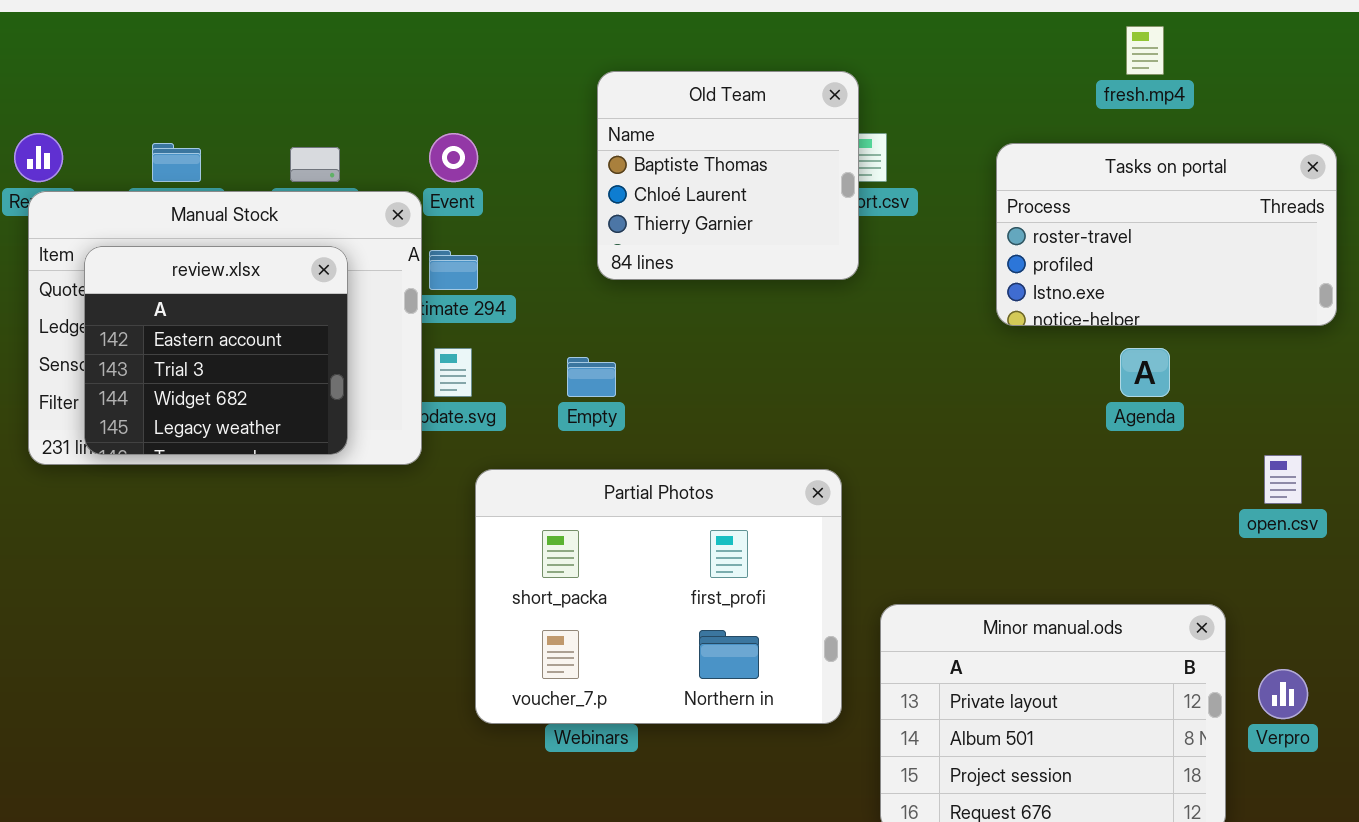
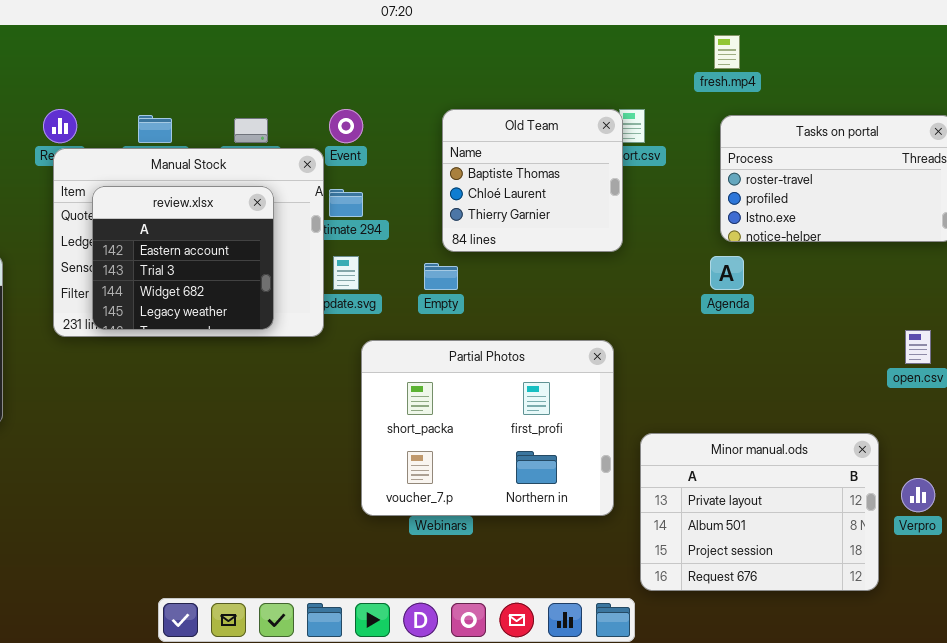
fresh.mp4: [1126,26,1164,75] -> [714,35,740,69], moved
Old Team: [597,71,859,280] -> [442,109,623,252], moved
Agenda: [1120,348,1170,397] -> [710,256,744,290], moved

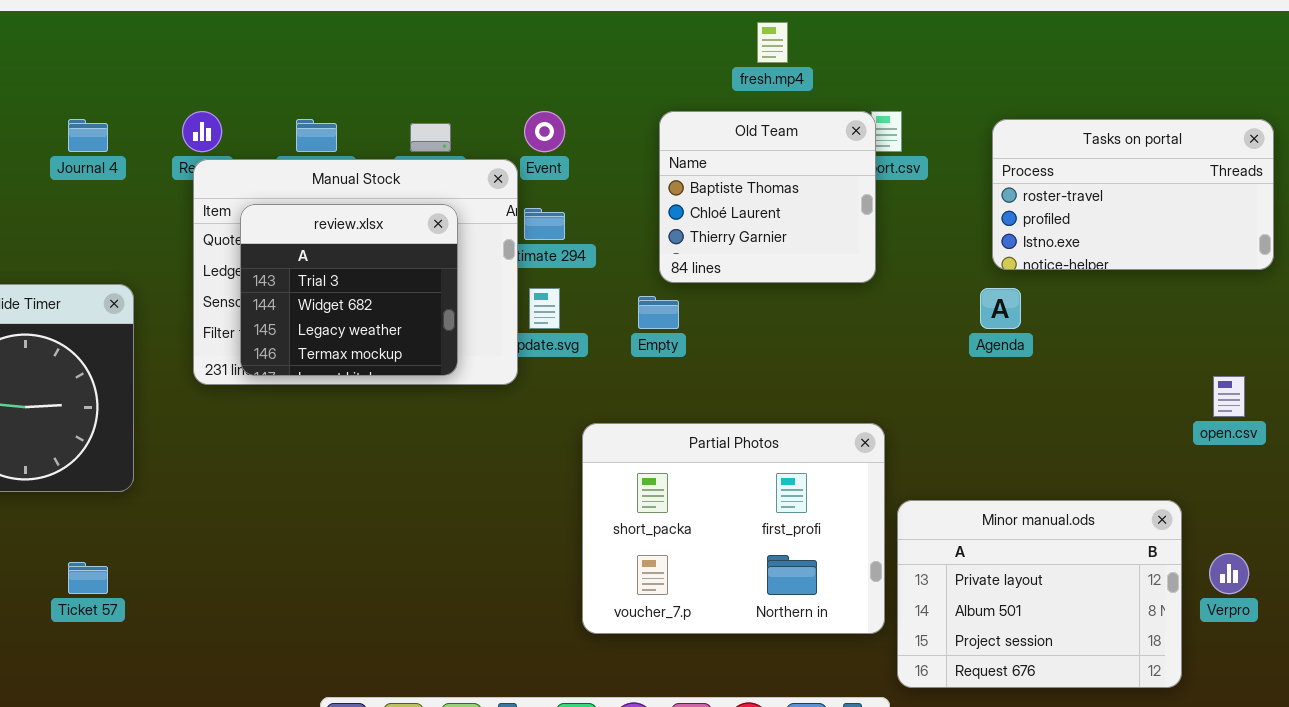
fresh.mp4: [714,35,740,69] -> [757,22,788,63], moved
review.xlsx: [92,186,274,330] -> [240,204,458,376], scrolled down 1 row
Partial Photos: [361,340,614,516] -> [582,423,885,634], moved

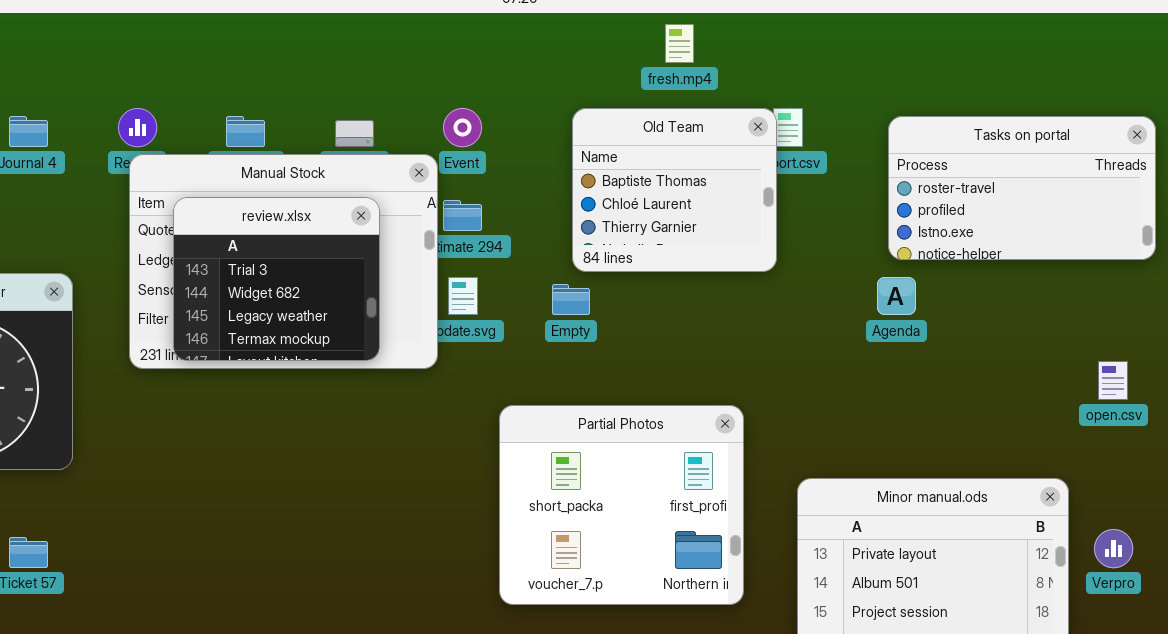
Partial Photos: [582,423,885,634] -> [499,405,744,605], resized

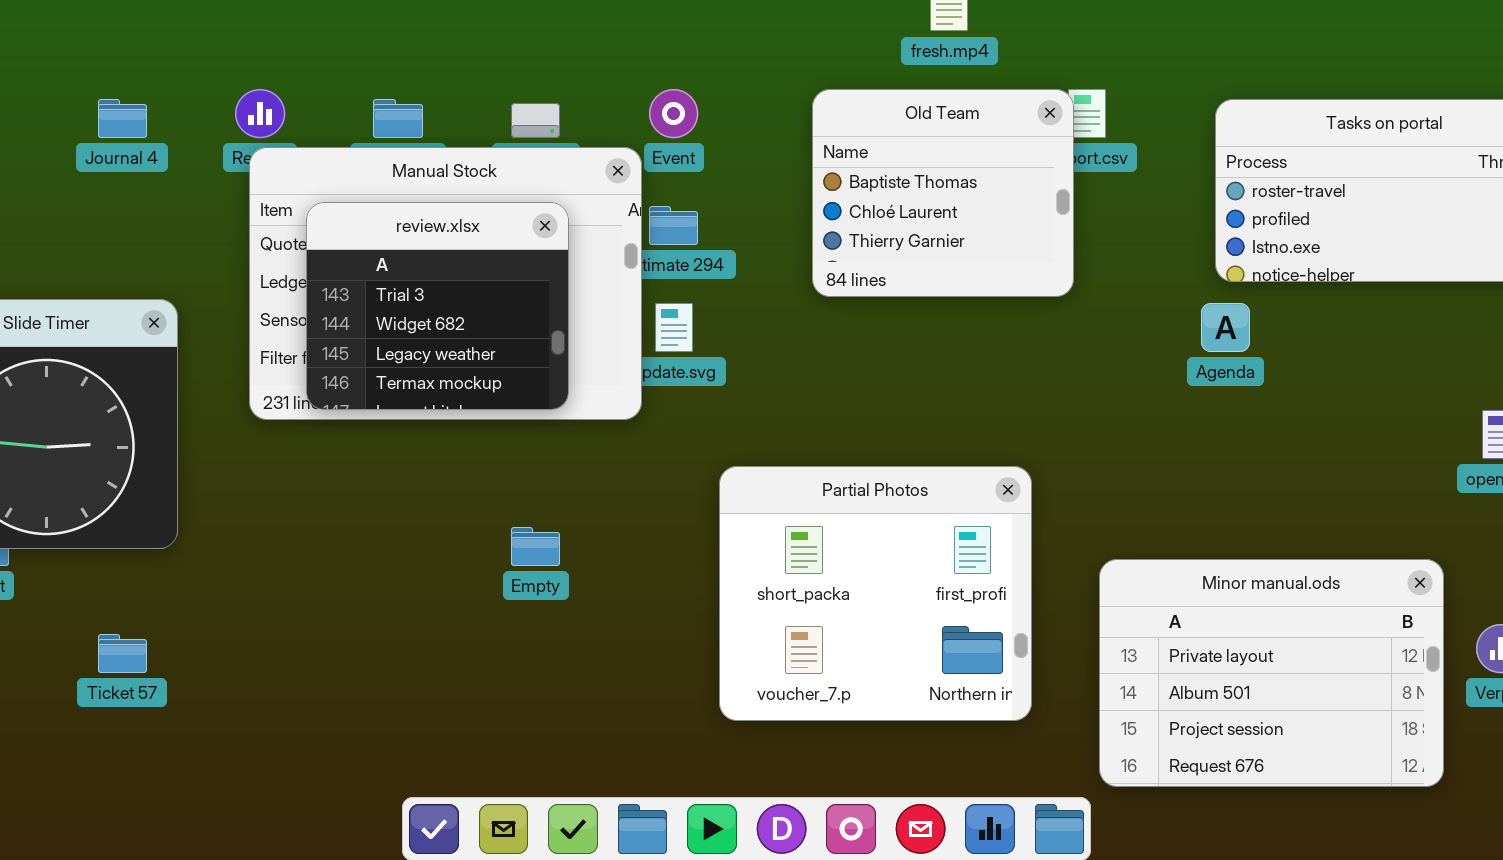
Empty: [552,284,590,315] -> [511,527,560,566], moved

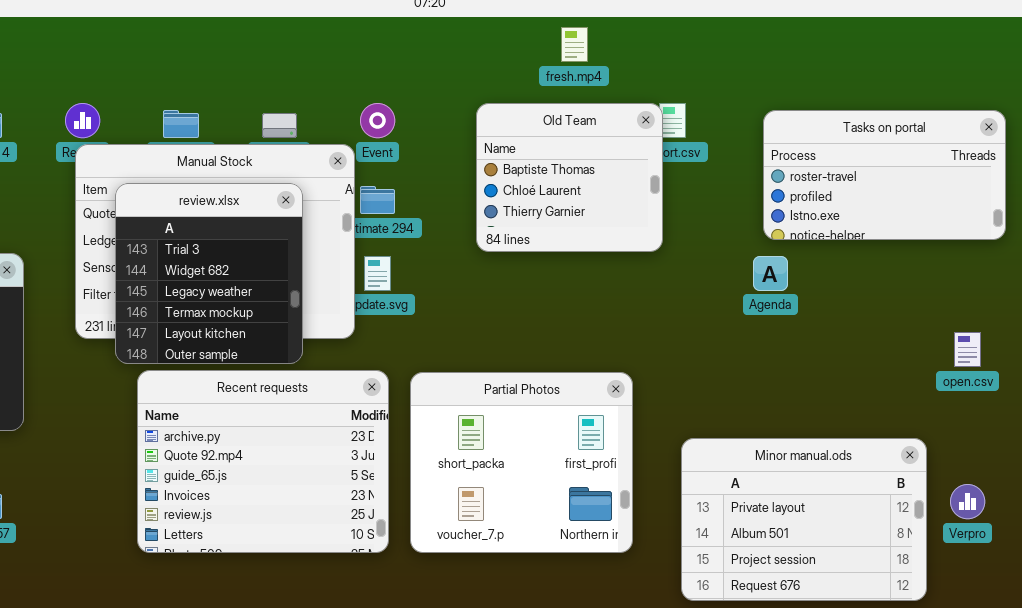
review.xlsx: [306,202,569,410] -> [115,183,303,364], resized
Recent requests: none -> [137,370,389,553], opened

